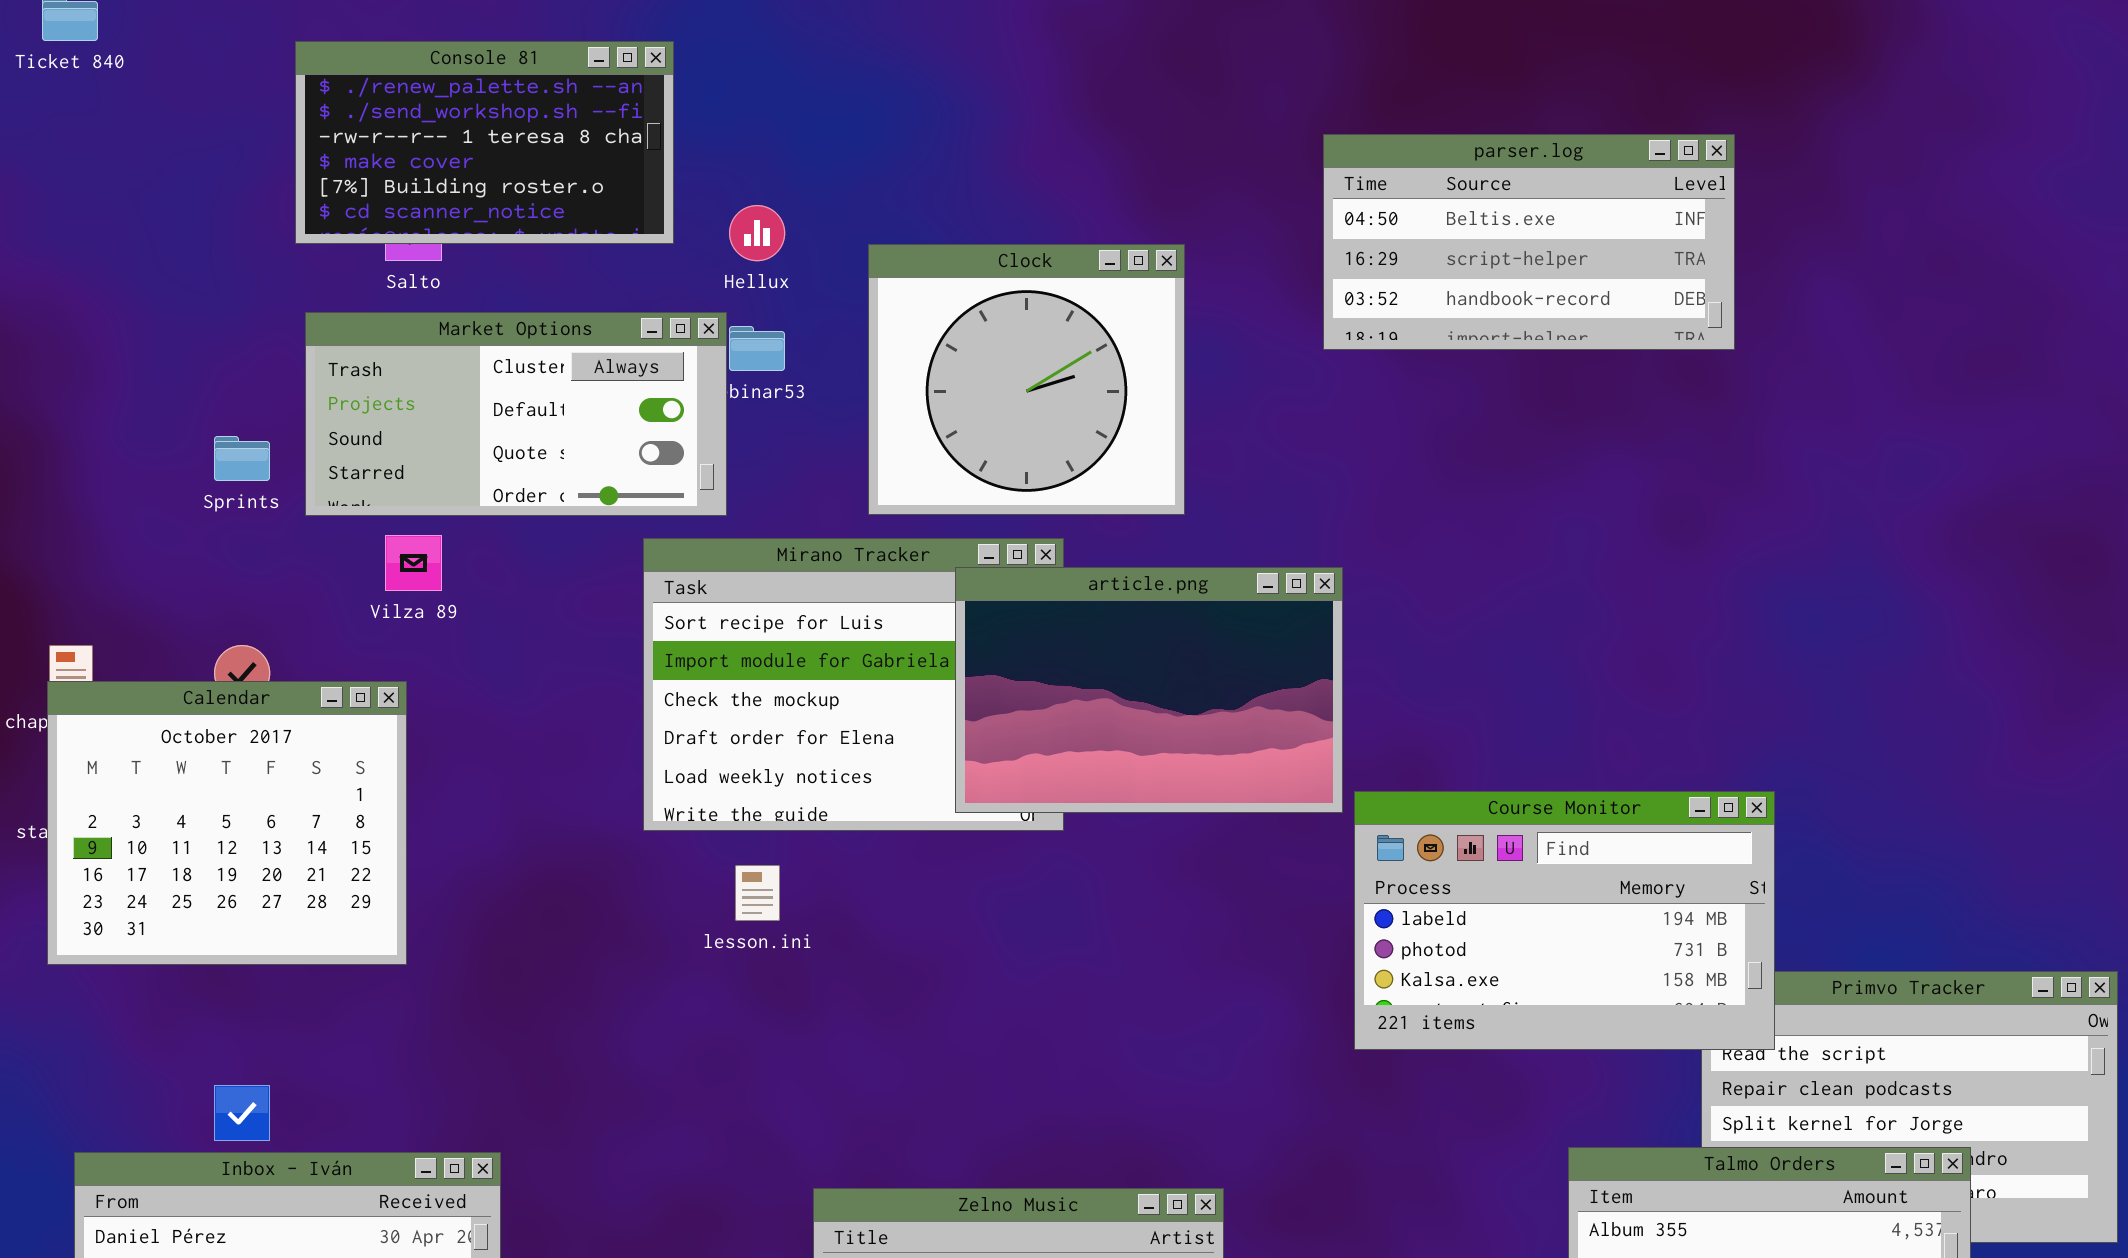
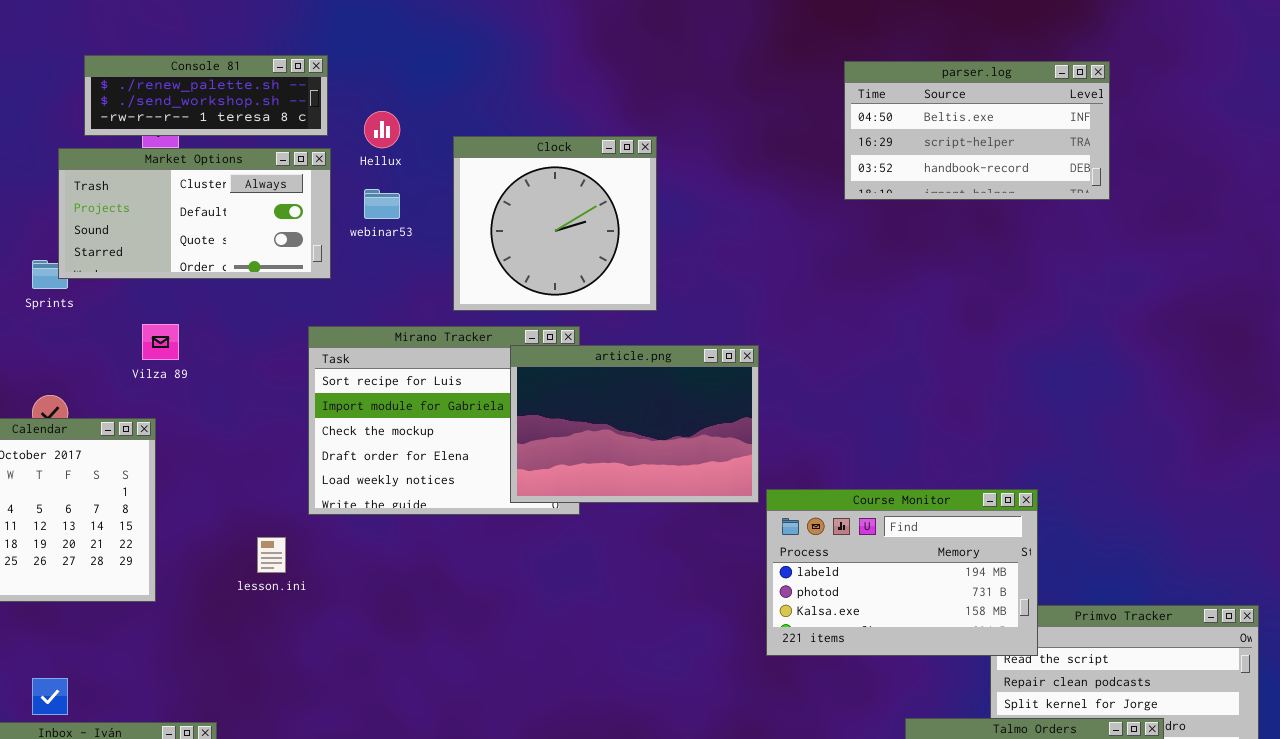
Console 81: [295,41,674,244] -> [84,55,328,136], resized
parser.log: [1323,134,1735,350] -> [844,61,1110,200], moved
Market Options: [305,312,727,516] -> [58,148,331,279], moved
lesson.ini: [735,865,780,921] -> [257,537,286,573], moved

